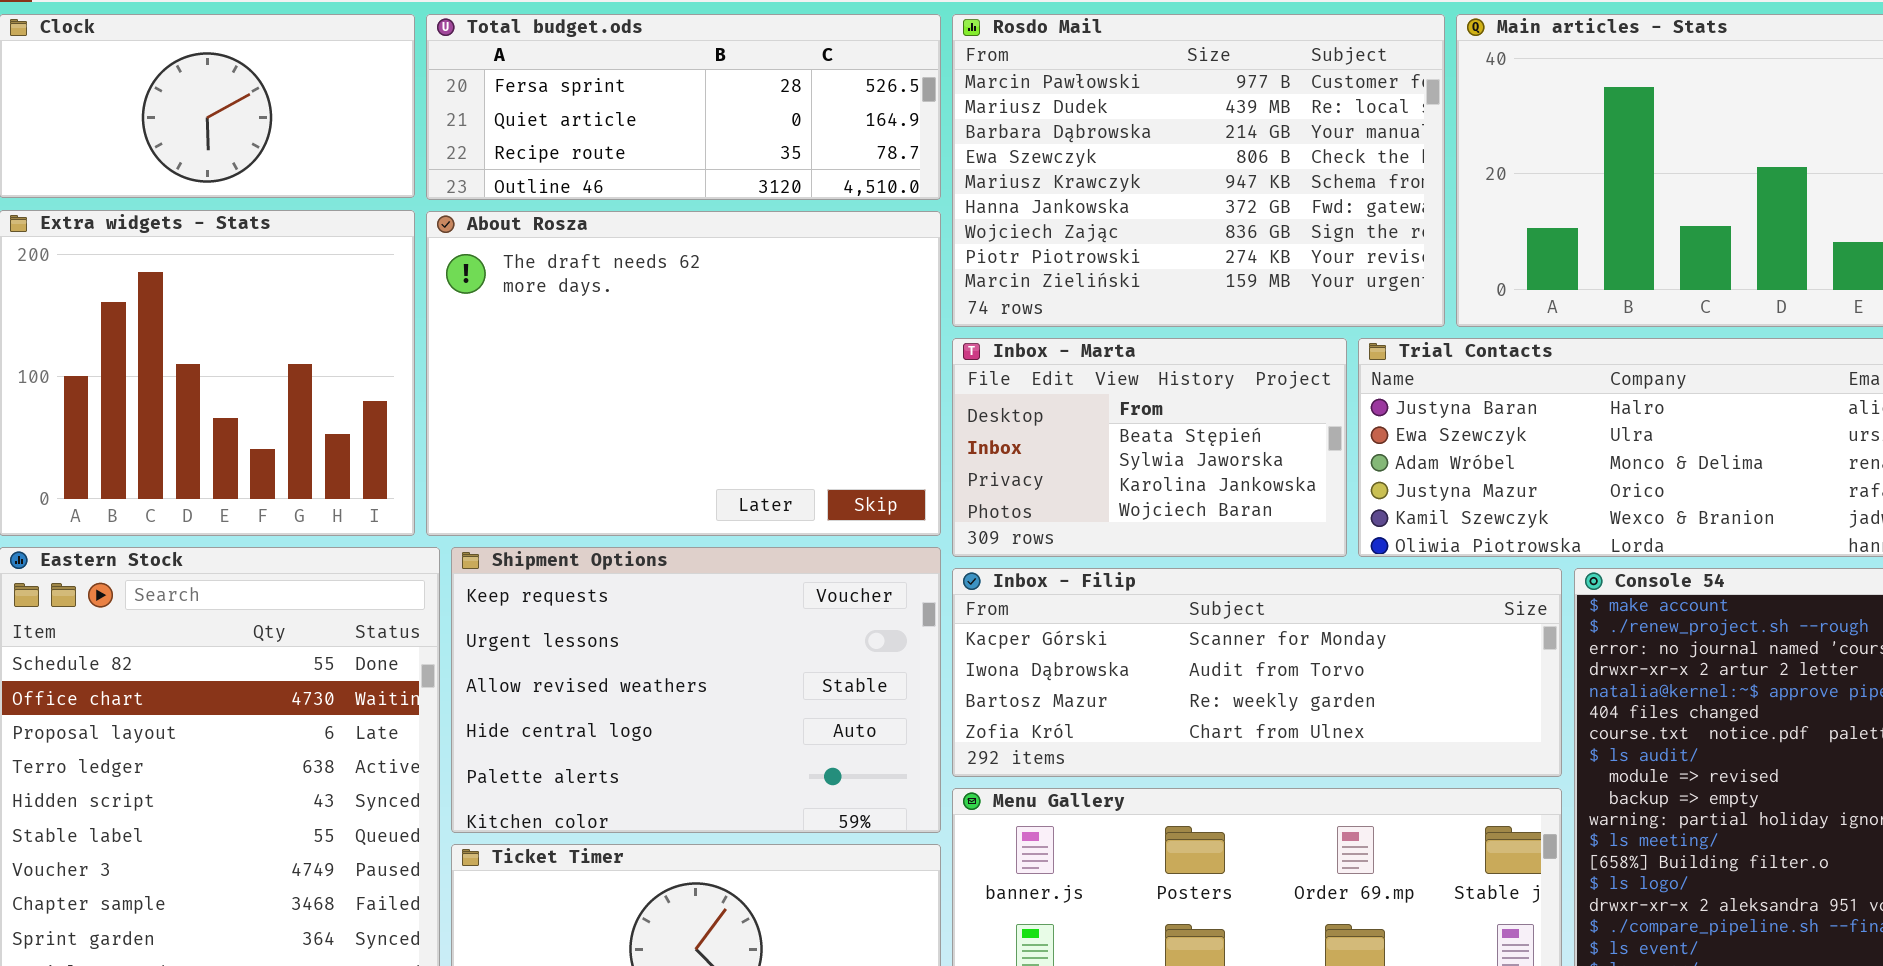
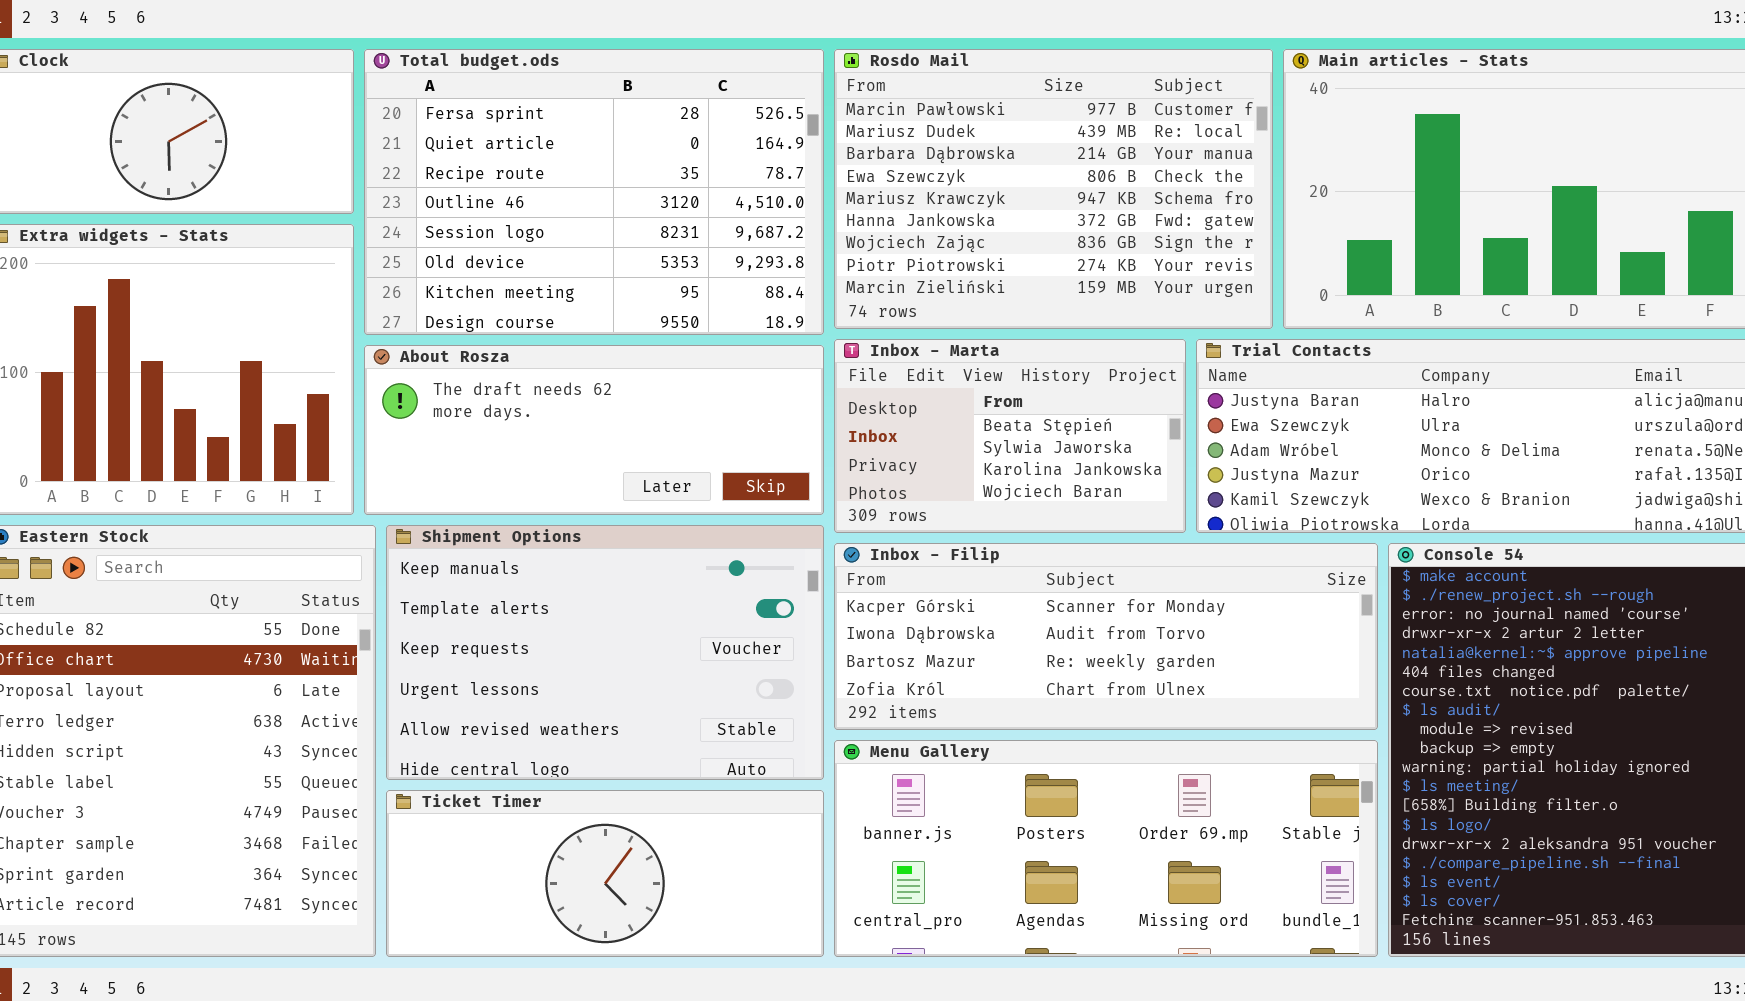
Total budget.ods: [426,14,941,200] -> [364,49,824,335], resized
About Rosza: [426,211,941,536] -> [364,345,824,515], resized
Shipment Options: [451,547,941,833] -> [386,525,824,780], scrolled up 2 rows

